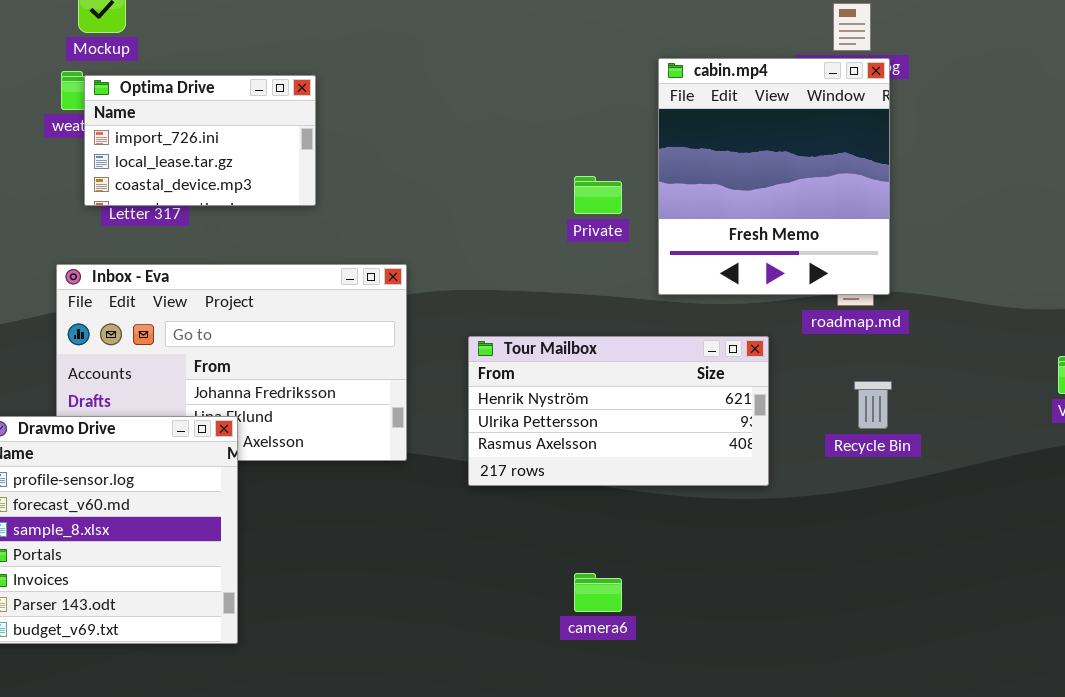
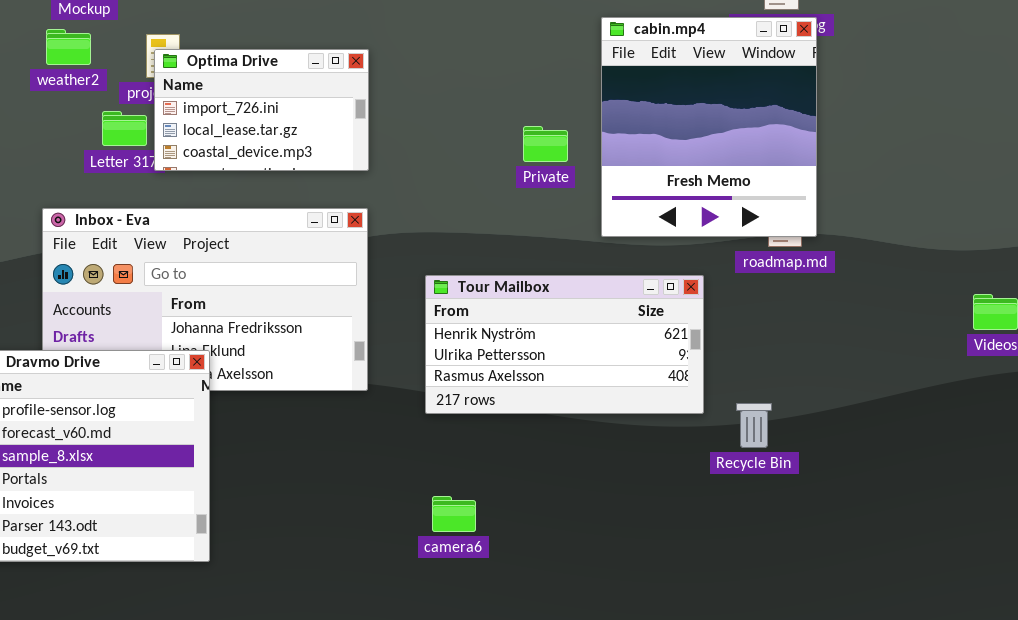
Optima Drive: [84,75,316,206] -> [154,49,369,171], moved
Recycle Bin: [854,381,892,429] -> [736,403,772,448], moved
camera6: [574,573,622,612] -> [432,496,476,532], moved

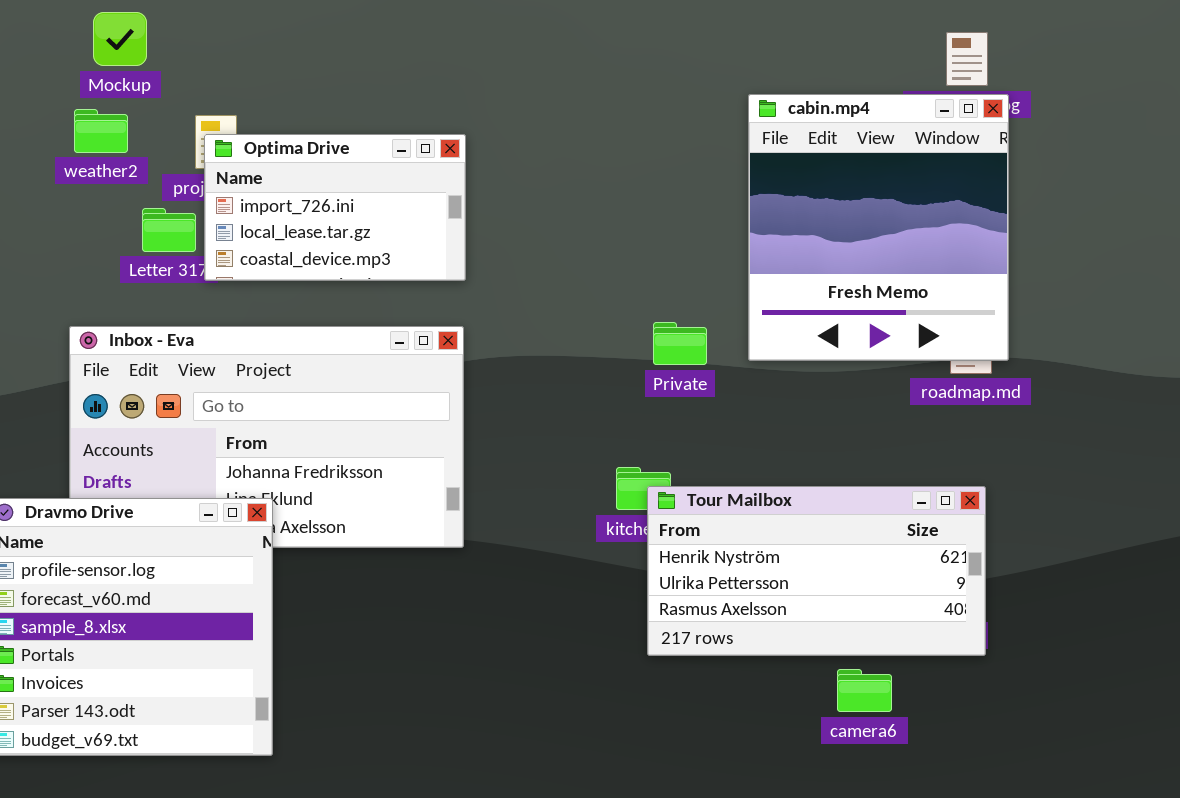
Private: [523,126,568,162] -> [653,322,707,365], moved
Tour Mailbox: [425,275,704,414] -> [647,486,986,656], moved
camera6: [432,496,476,532] -> [837,669,892,712], moved

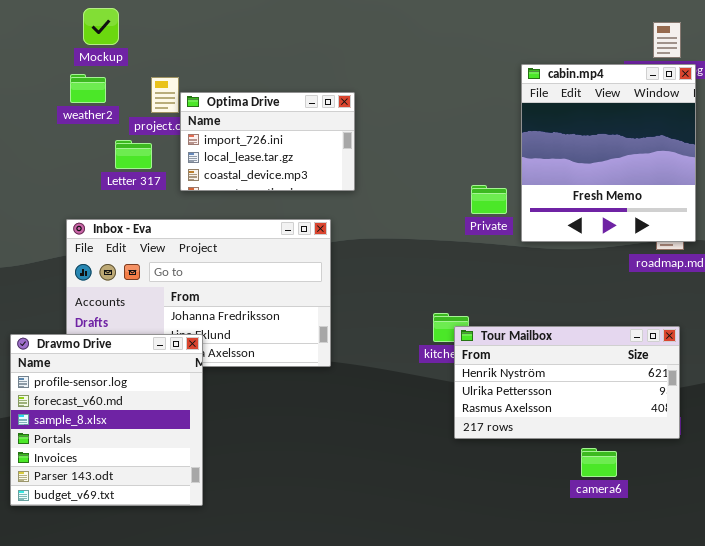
Optima Drive: [204,134,466,281] -> [180,92,355,191], moved
Private: [653,322,707,365] -> [471,185,507,214], moved

